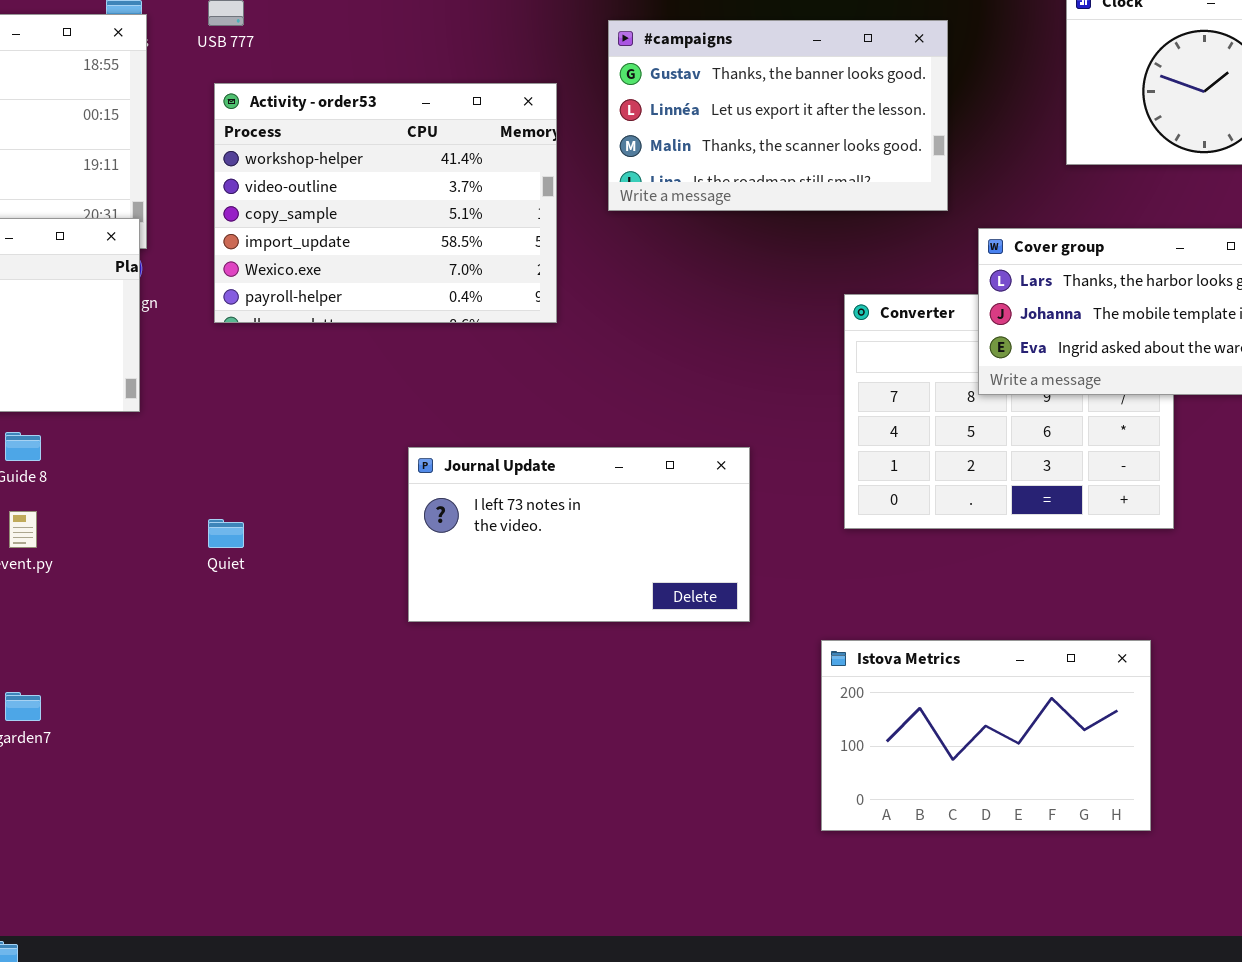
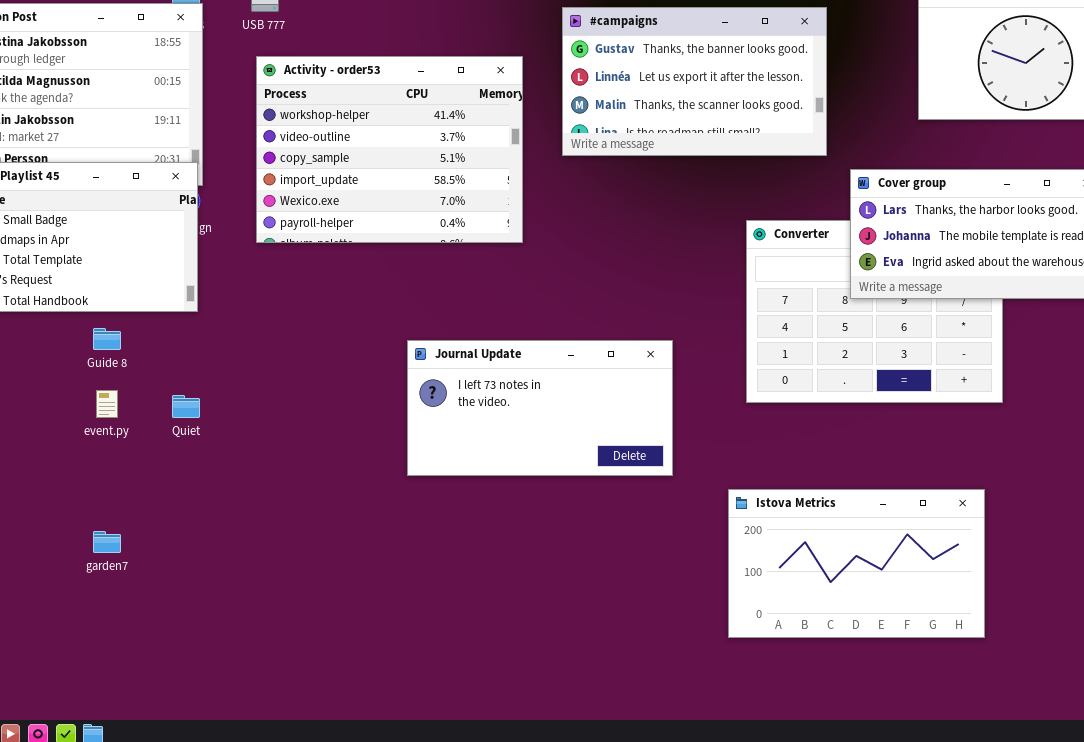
Quiet: [208,519,244,548] -> [172,395,200,418], moved

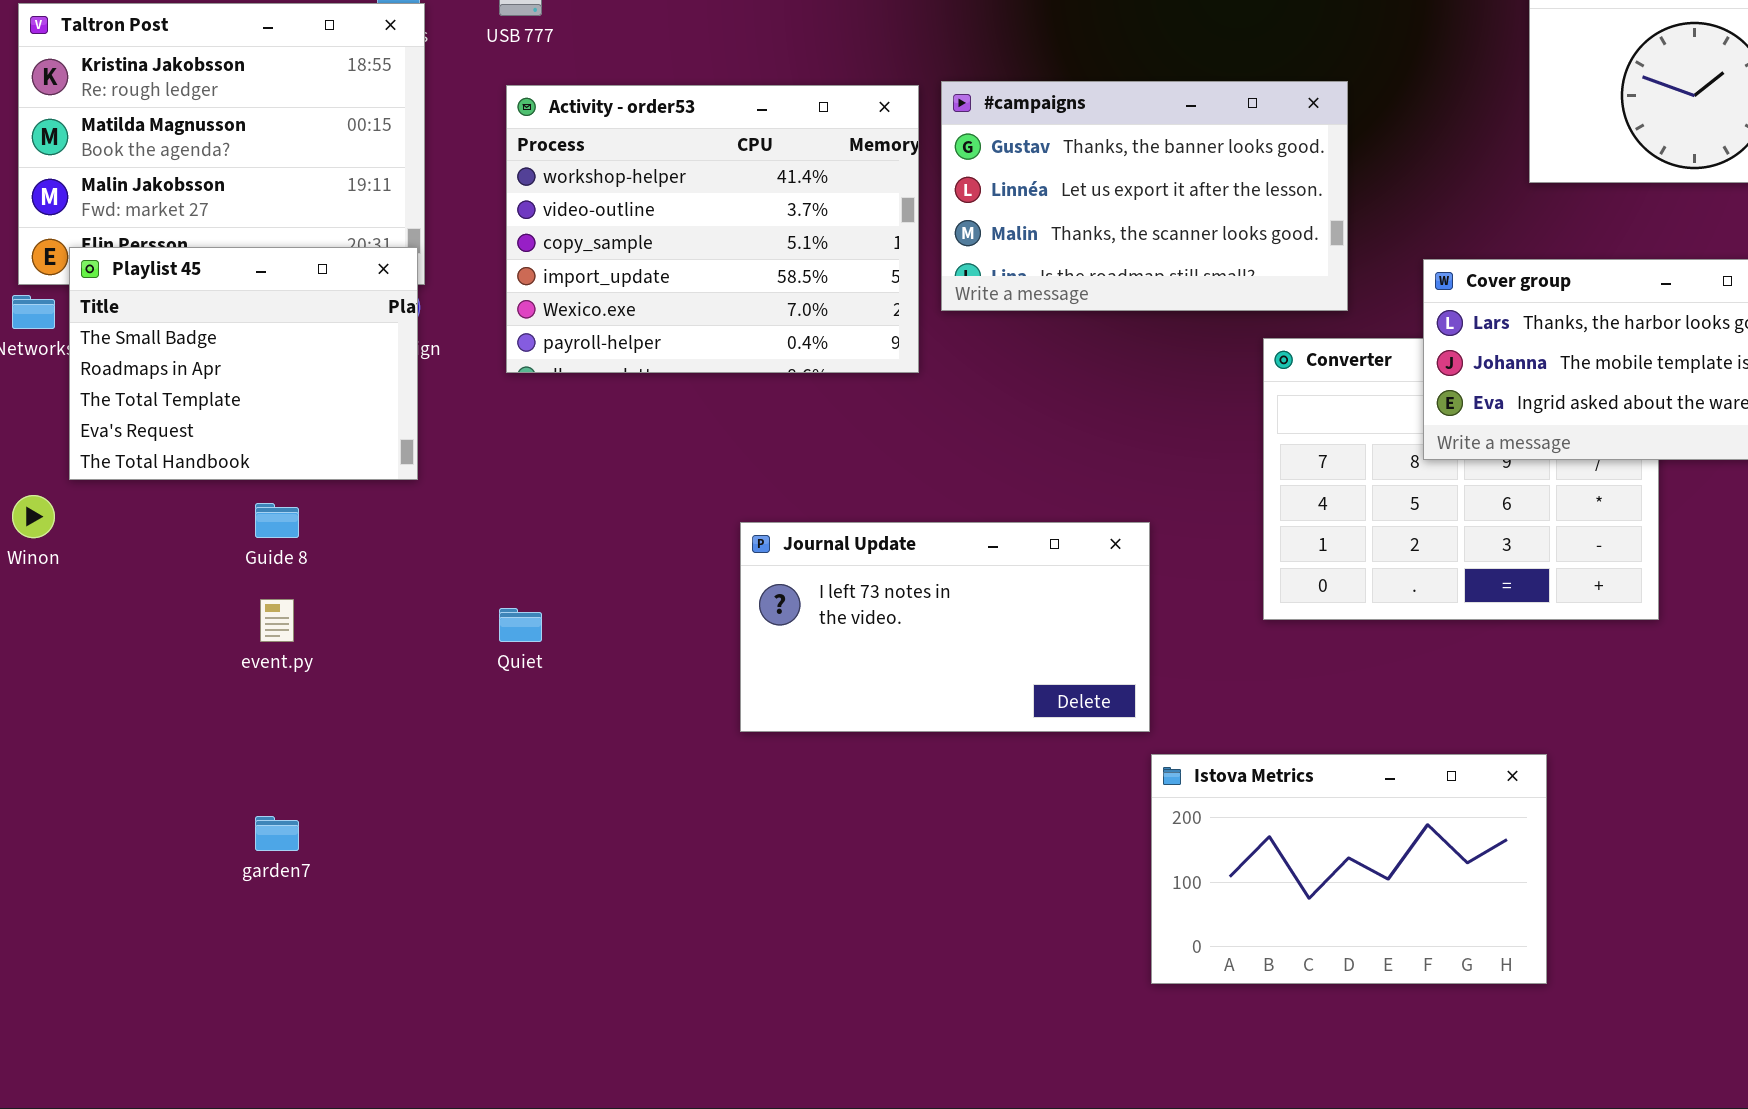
#campaigns: [562,7,827,156] -> [941,81,1348,311], moved
Quiet: [172,395,200,418] -> [499,608,542,642], moved
Istova Metrics: [728,489,985,638] -> [1151,754,1547,984], moved

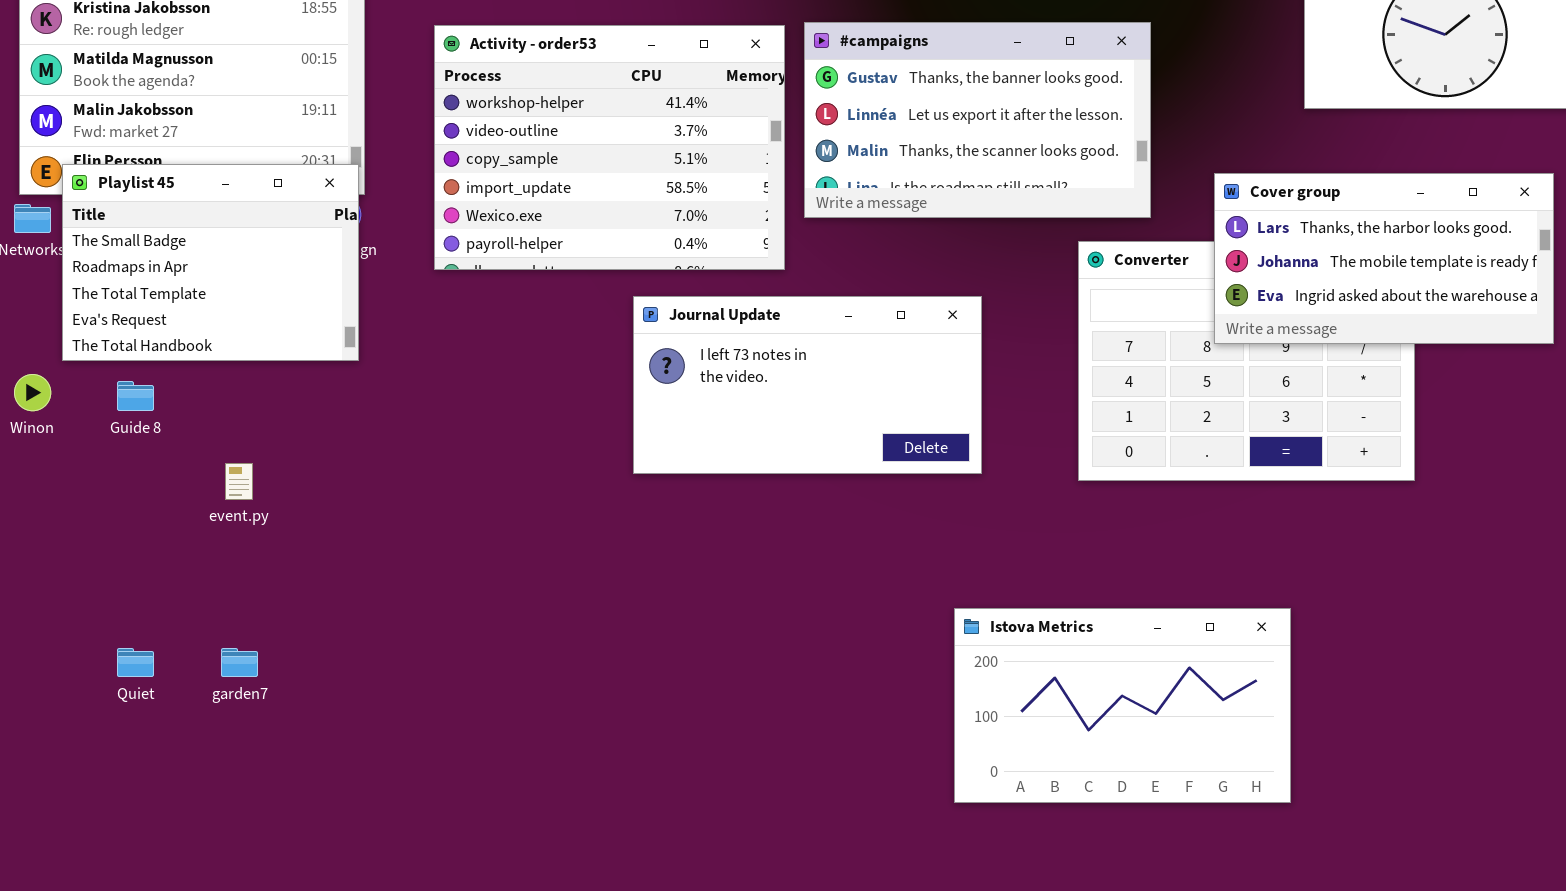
Guide 8: [255,503,299,538] -> [117,381,154,411], moved
Journal Update: [740,522,1150,732] -> [633,296,982,474], moved
Quiet: [499,608,542,642] -> [117,648,154,677], moved
Istova Metrics: [1151,754,1547,984] -> [954,608,1291,803], moved

